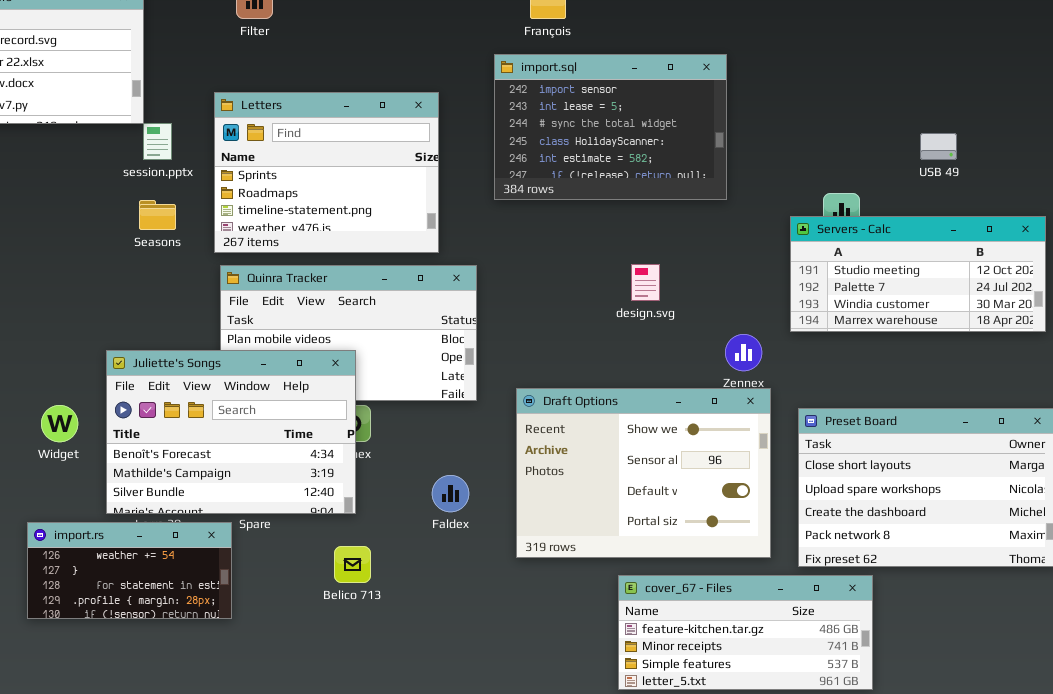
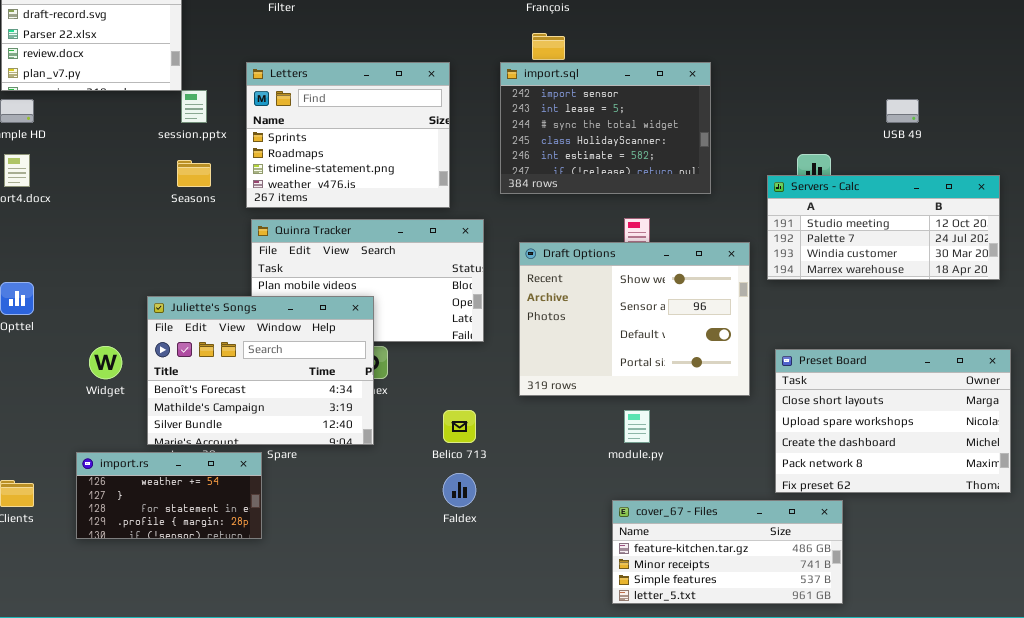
import.sql: [494,54,727,200] -> [500,62,711,194], moved
Draft Options: [516,388,771,558] -> [519,242,750,396], moved
Faldex: [432,475,469,512] -> [443,473,476,507], moved
Belico 713: [334,546,371,583] -> [443,410,476,443], moved

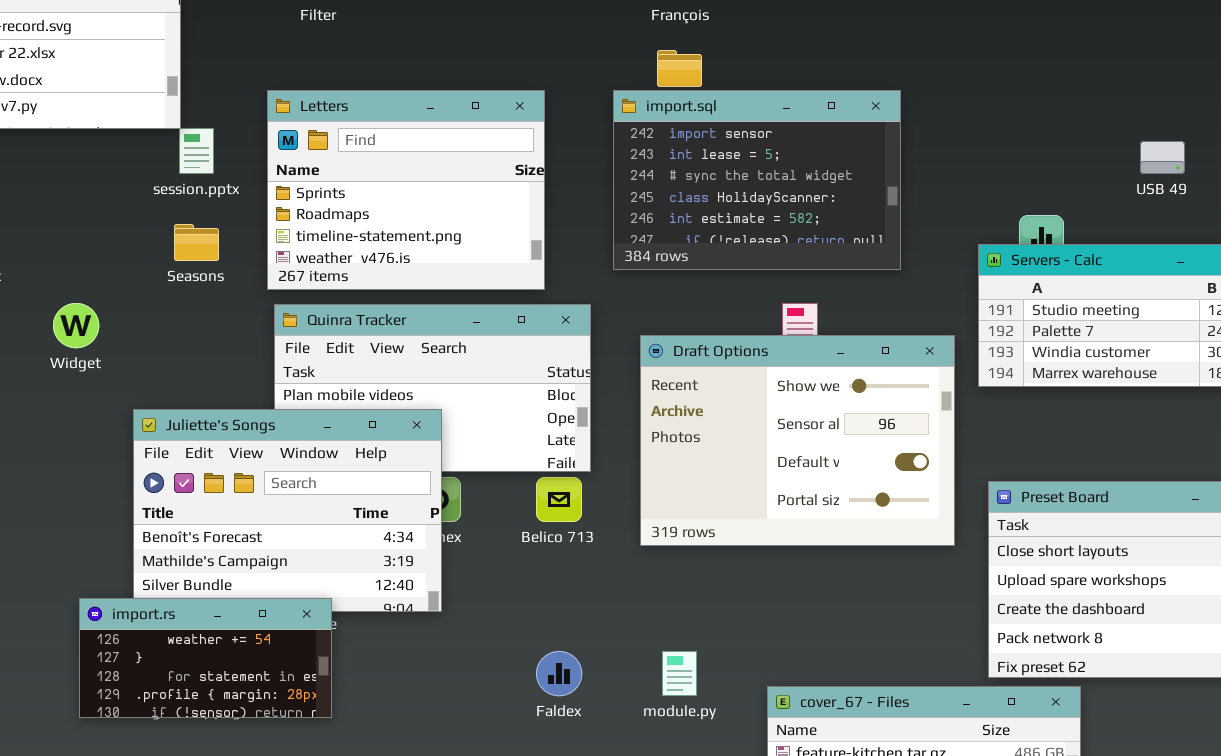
Widget: [89,346,122,379] -> [53,303,99,348], moved
Belico 713: [443,410,476,443] -> [536,477,582,522], moved
module.py: [624,410,650,443] -> [662,651,697,696], moved
import.rs: [76,452,262,539] -> [79,598,332,718], moved

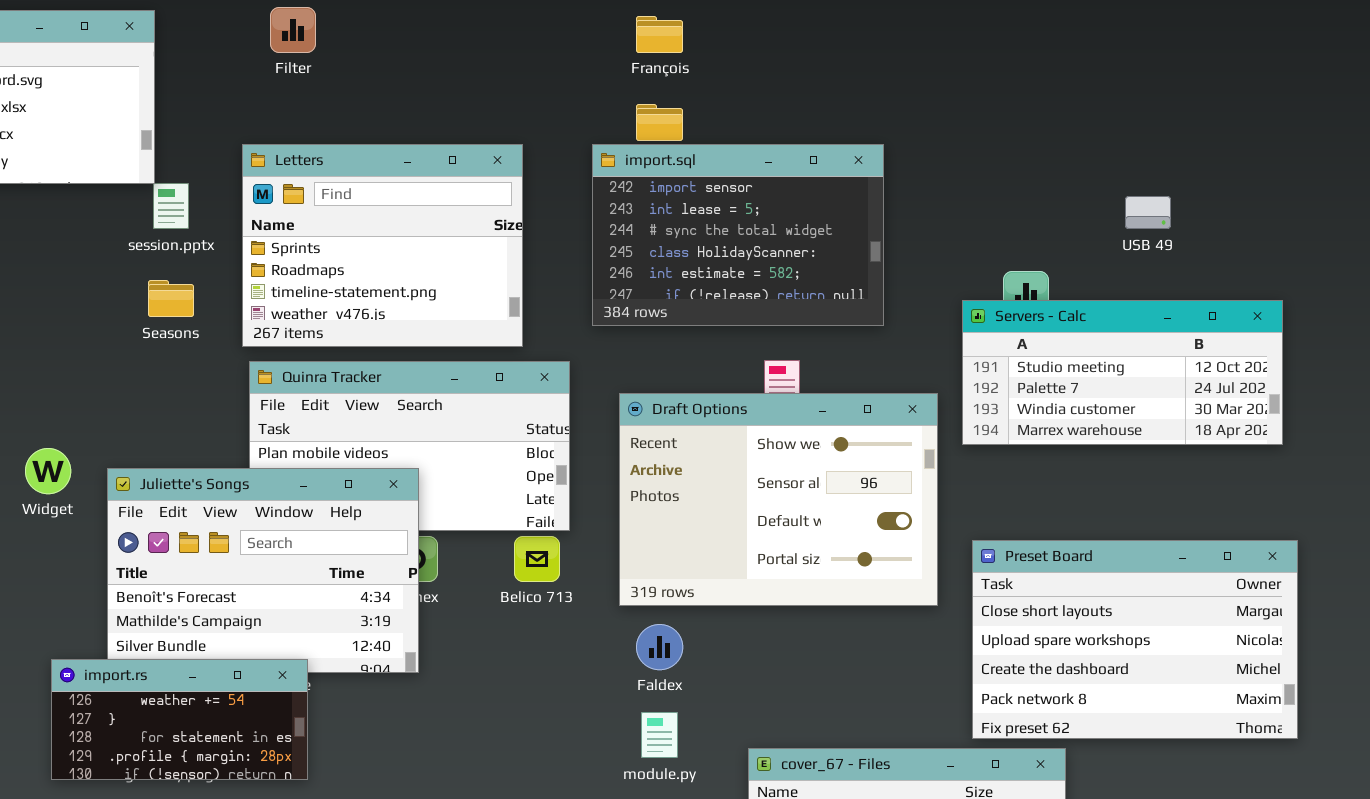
Widget: [53,303,99,348] -> [25,448,71,494], moved
Faldex: [536,651,582,696] -> [636,624,683,670], moved

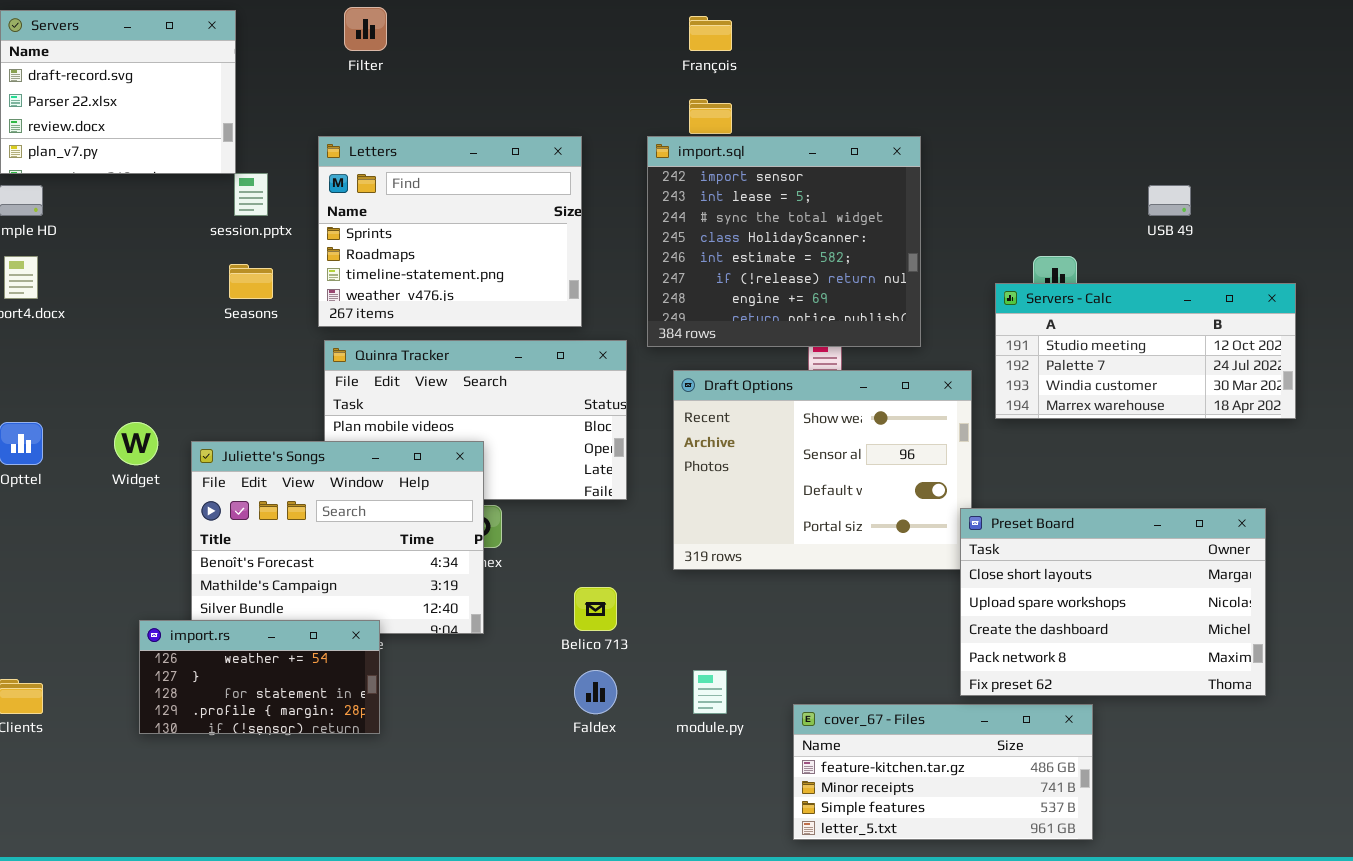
import.sql: [592,144,884,326] -> [647,136,921,347], resized
Belico 713: [514,536,560,582] -> [574,587,617,631], moved
Preset Board: [972,540,1298,739] -> [960,508,1266,696], moved
Faldex: [636,624,683,670] -> [574,670,617,714], moved

